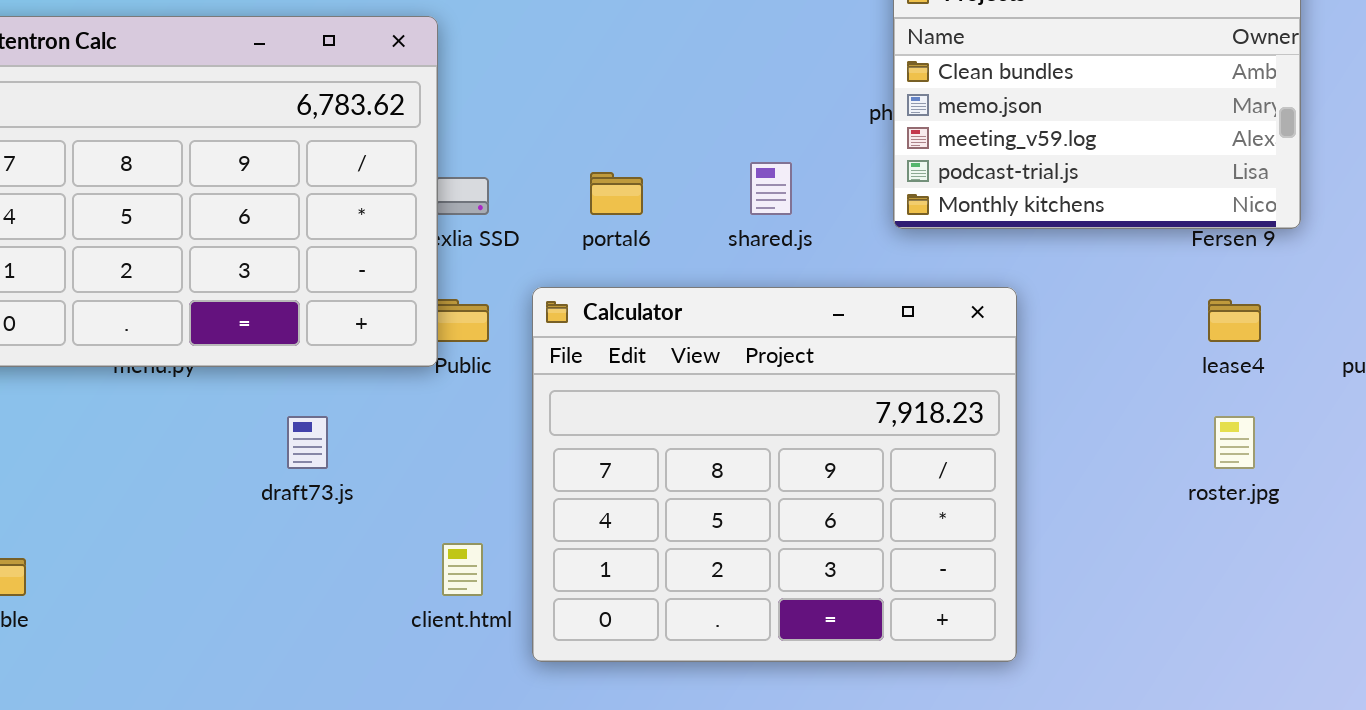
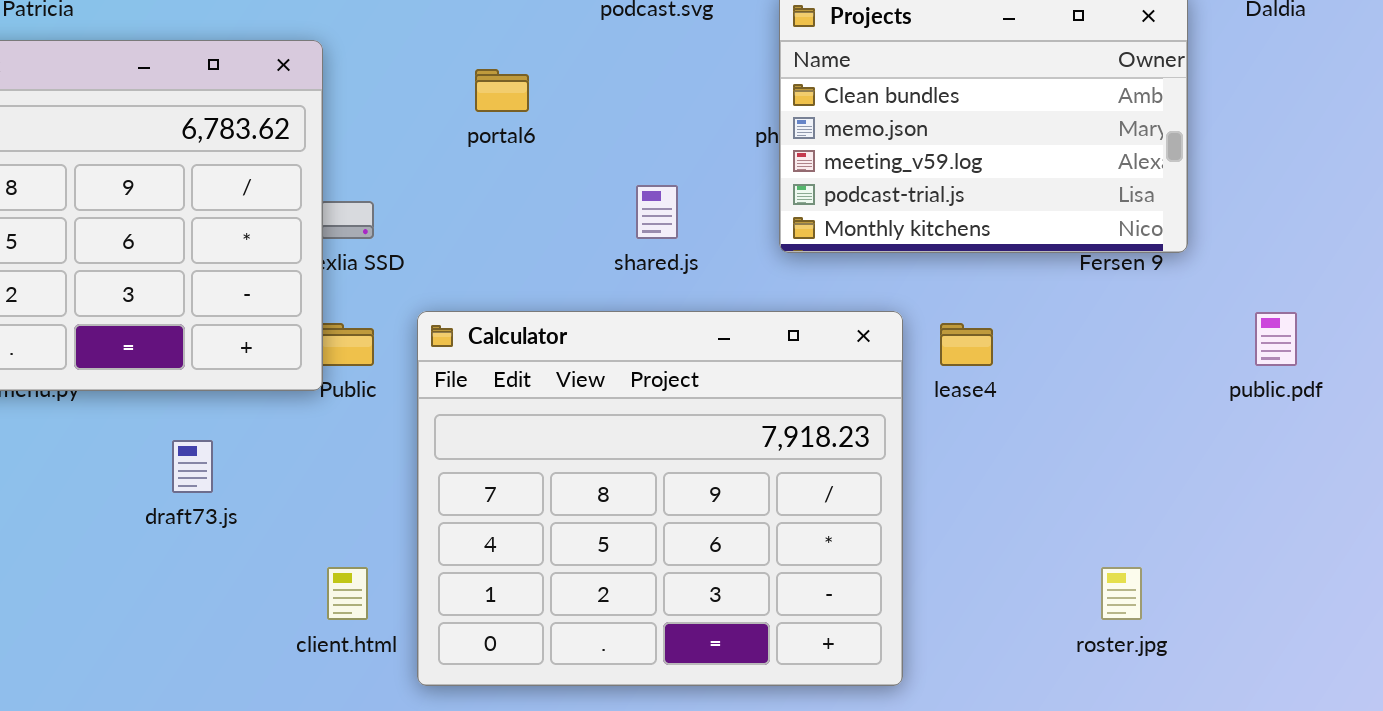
portal6: [590,172,643,215] -> [475,69,529,112], moved
lease4: [1208,299,1261,342] -> [940,323,993,366], moved
roster.jpg: [1214,416,1255,469] -> [1101,567,1142,620], moved

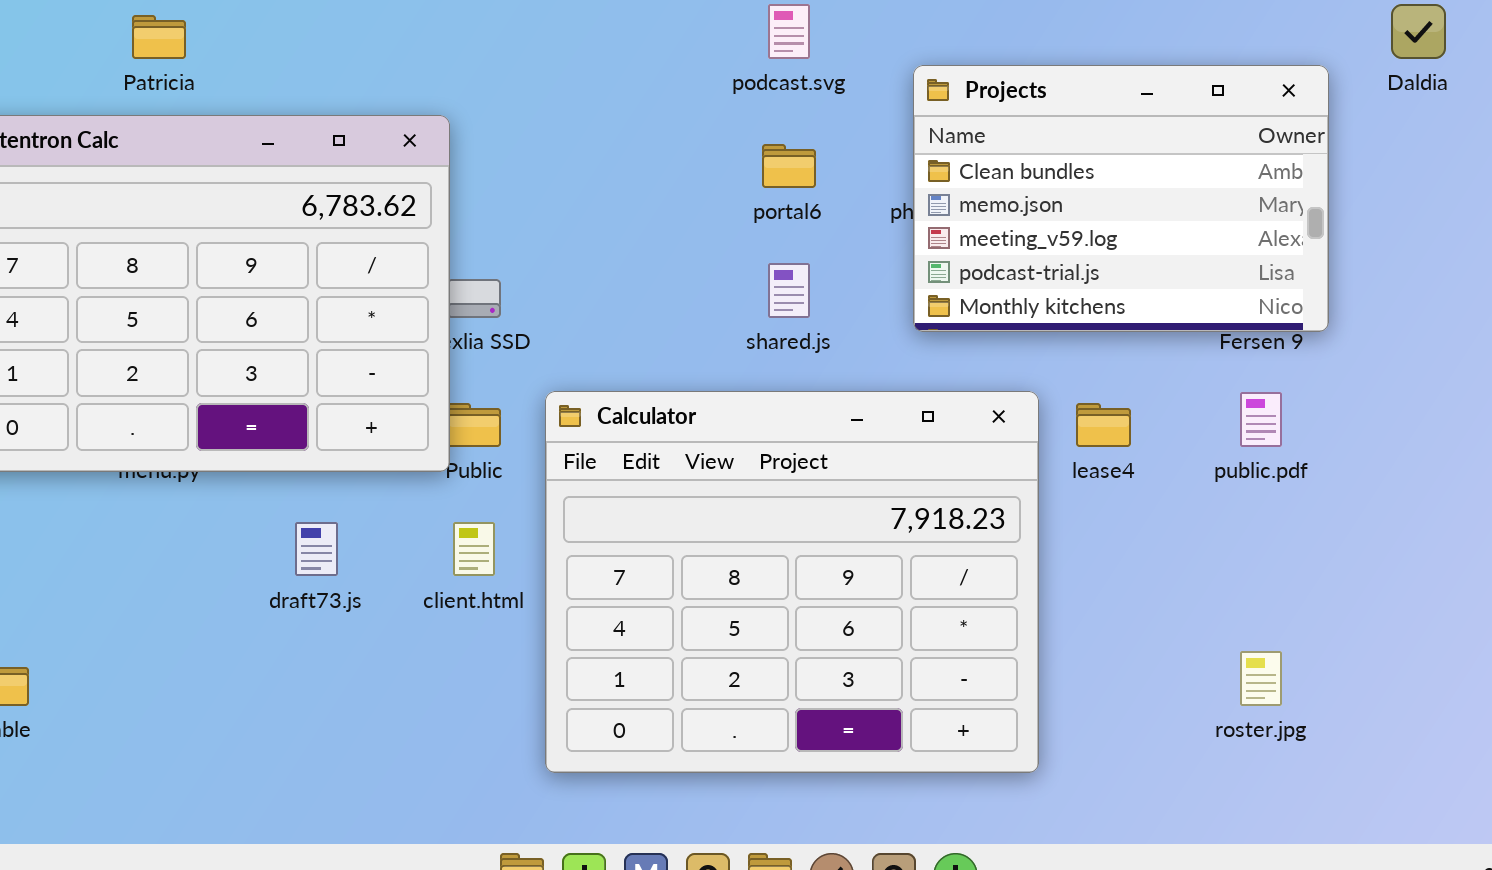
portal6: [475,69,529,112] -> [762,144,816,188], moved
public.pdf: [1255,312,1297,366] -> [1240,392,1282,447], moved
client.html: [327,567,368,620] -> [453,522,495,576], moved

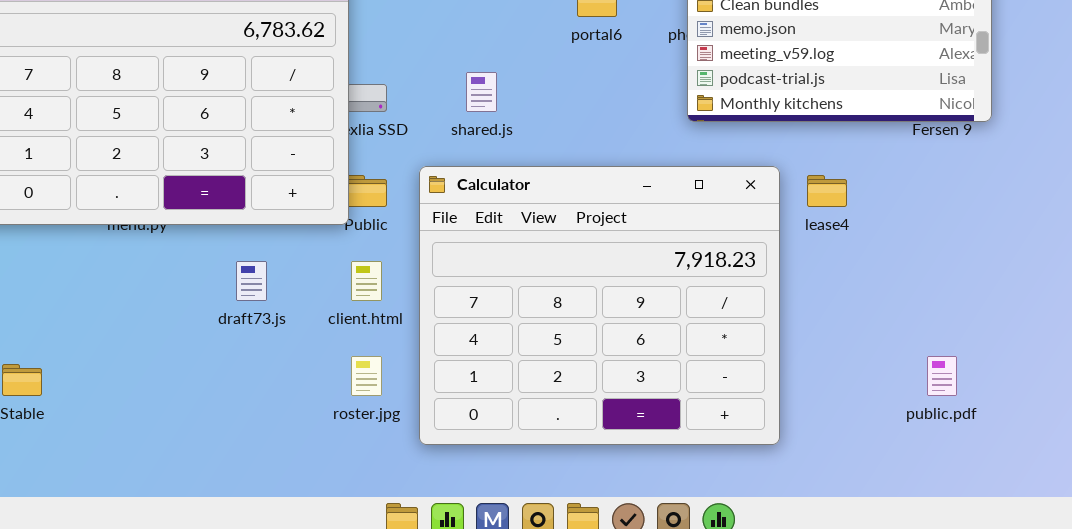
shared.js: [768,263,810,318] -> [466,72,497,112], moved
public.pdf: [1240,392,1282,447] -> [927,356,957,396], moved
roster.jpg: [1240,651,1282,706] -> [351,356,382,396], moved

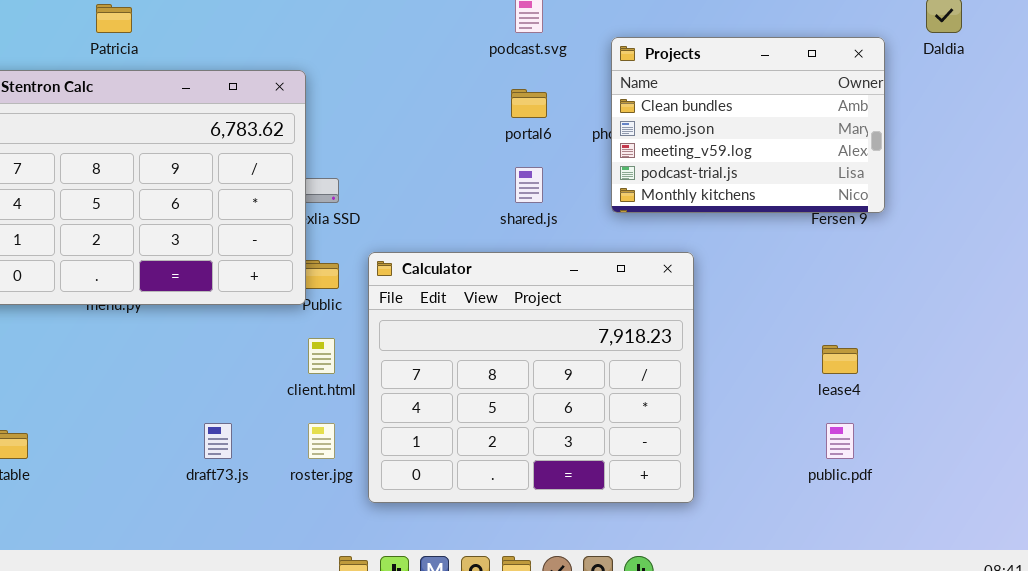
shared.js: [466,72,497,112] -> [515,167,543,203], moved
lease4: [807,175,847,207] -> [822,345,858,374], moved
draft73.js: [236,261,267,301] -> [204,423,232,459], moved

